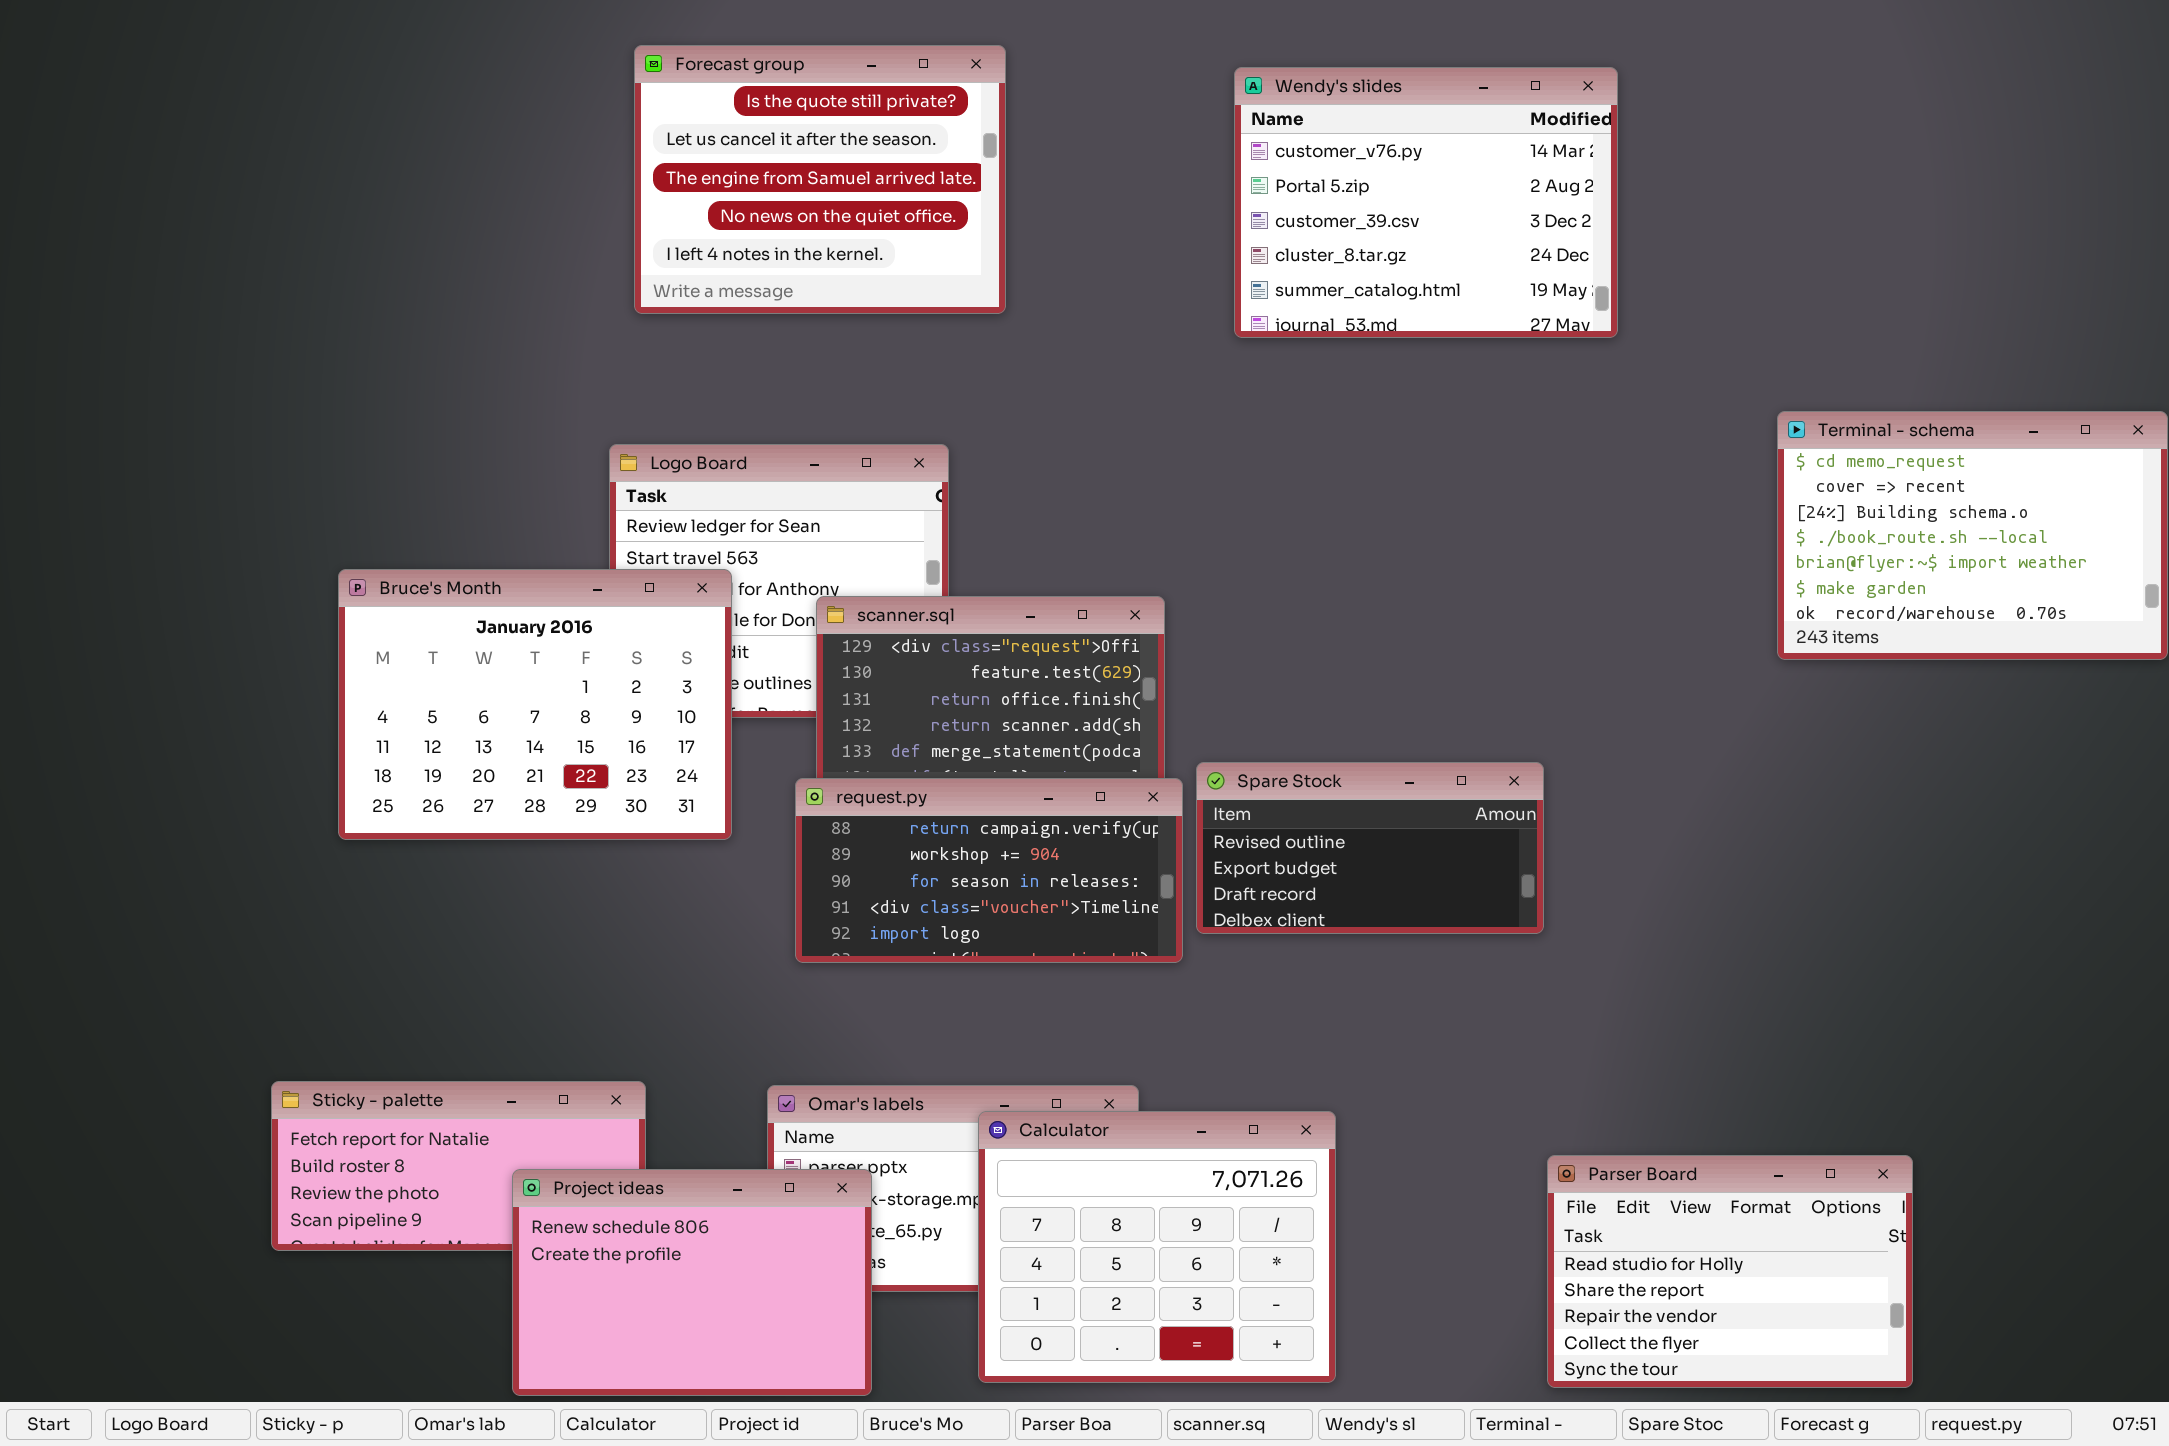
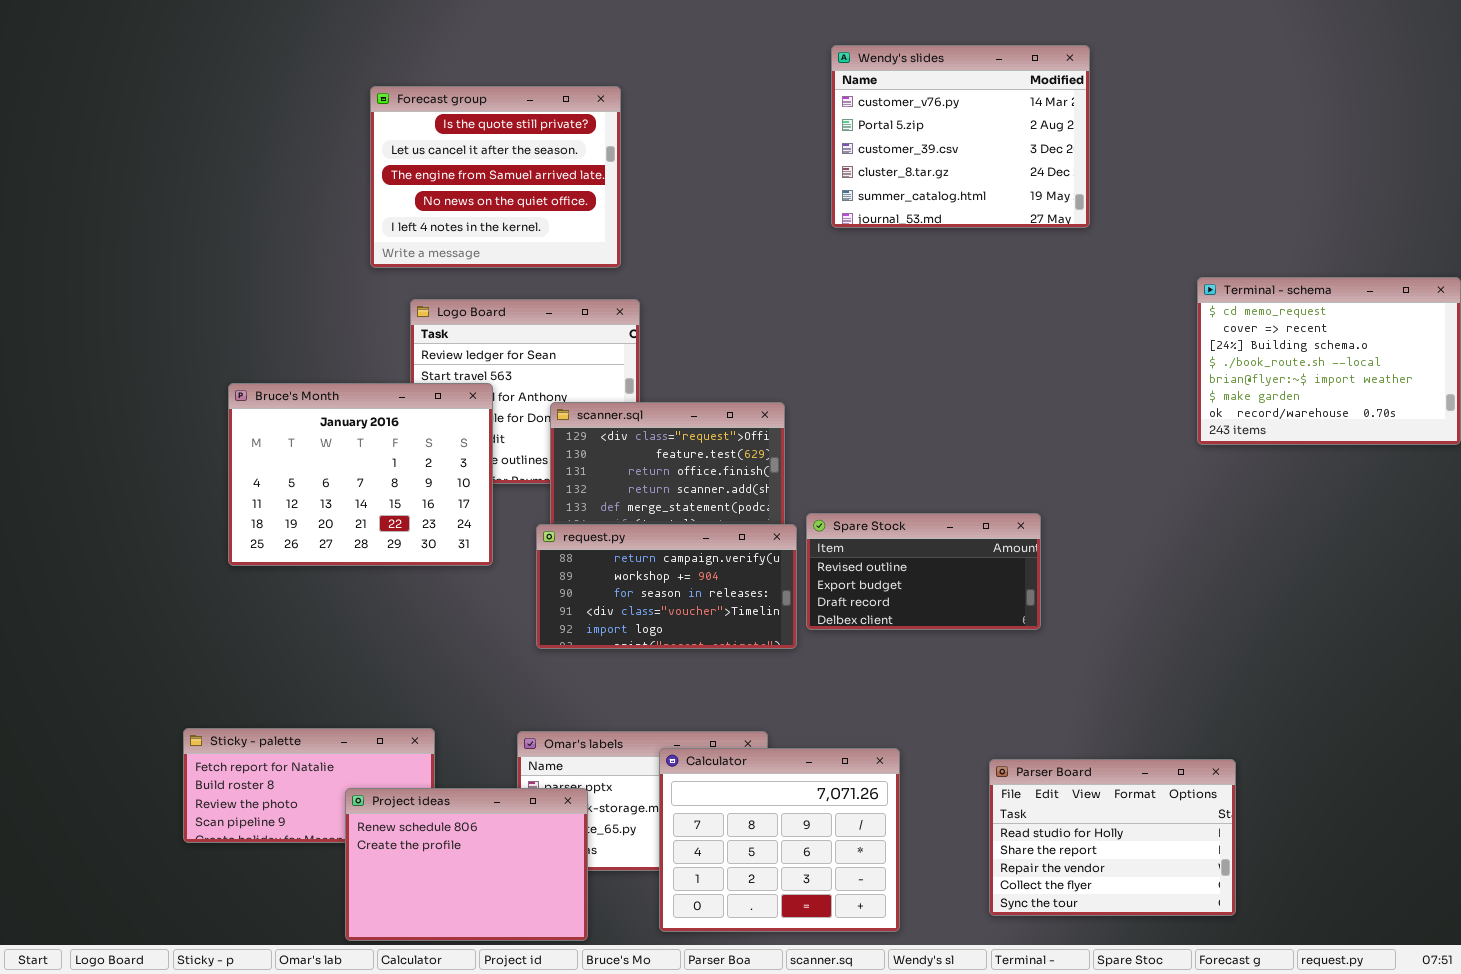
Forecast group: [634,45,1006,314] -> [370,86,621,268], moved
Parser Board: [1547,1155,1913,1388] -> [989,759,1236,916], moved

